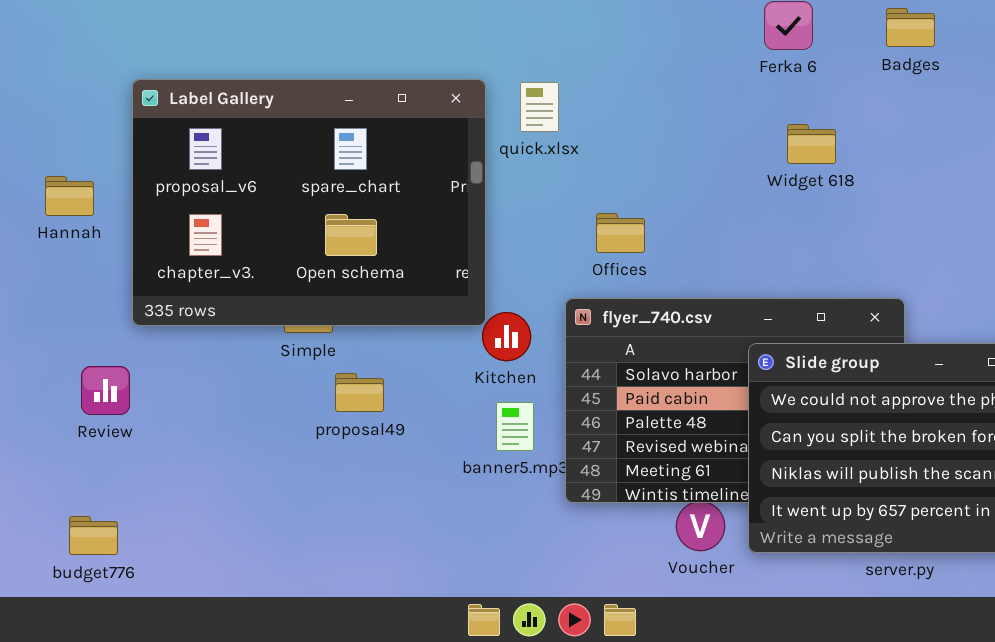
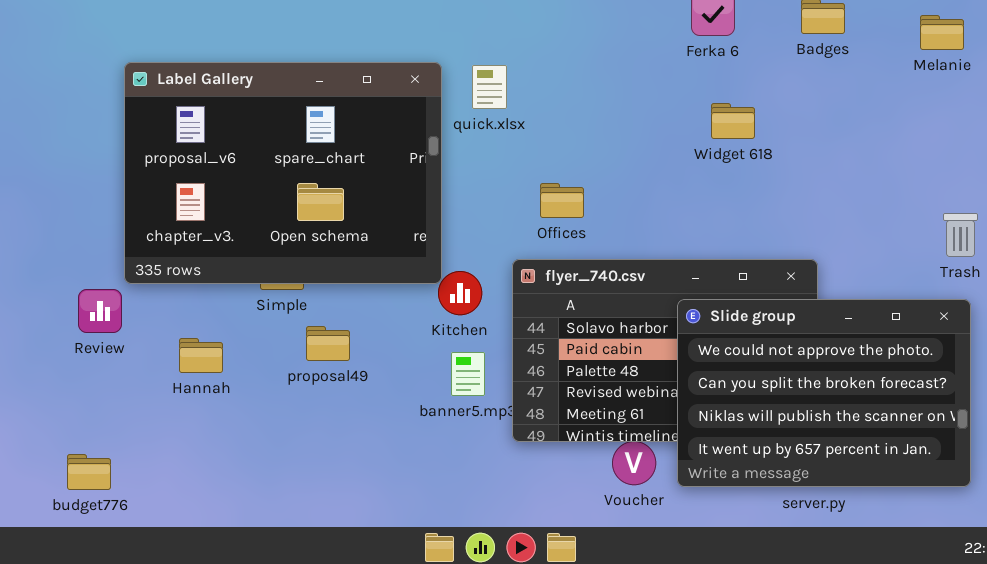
Hannah: [45,176,94,216] -> [179,338,223,373], moved
Review: [81,366,130,415] -> [78,289,122,333], moved

